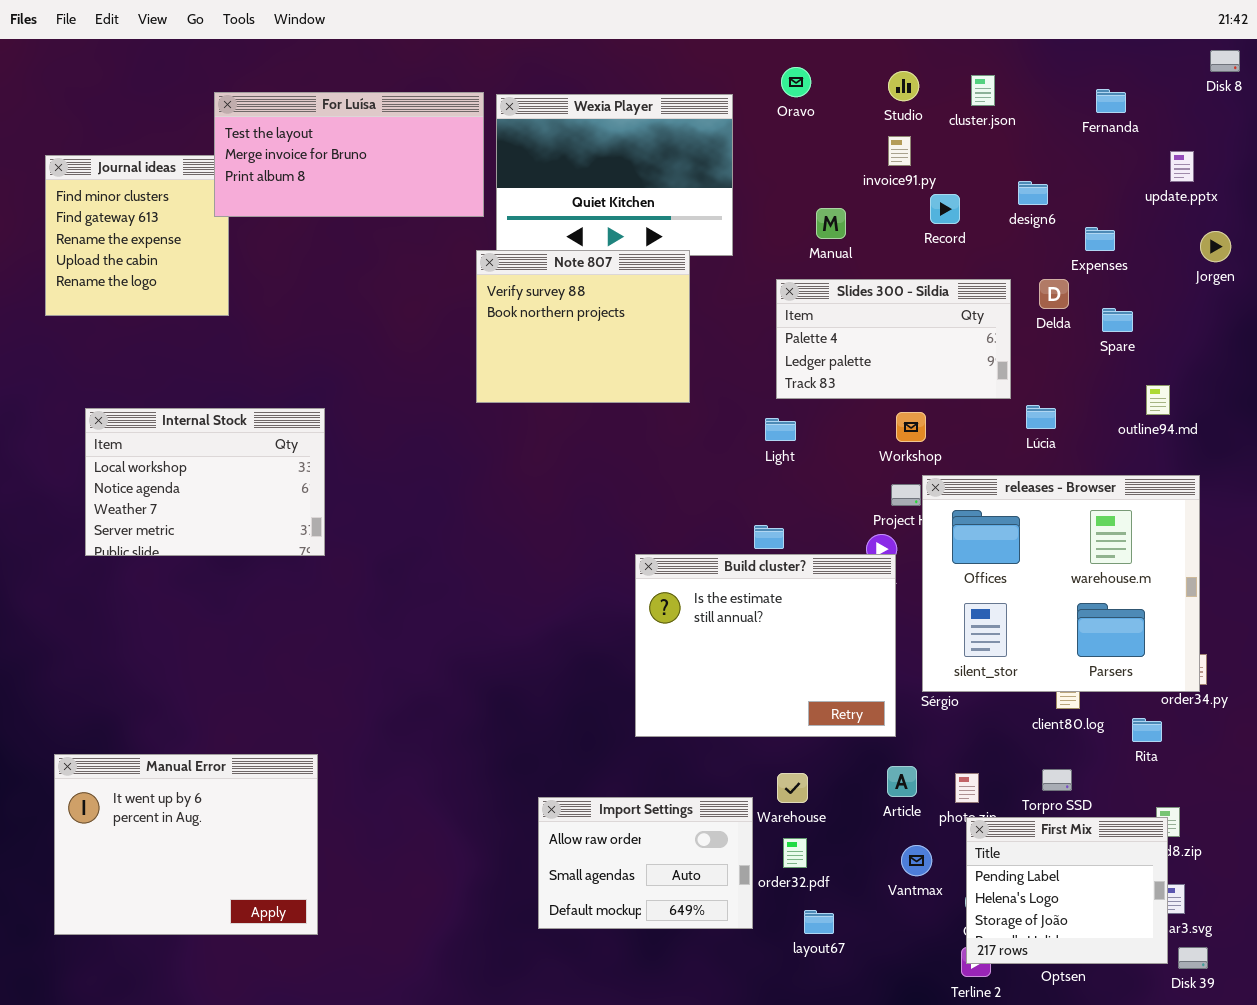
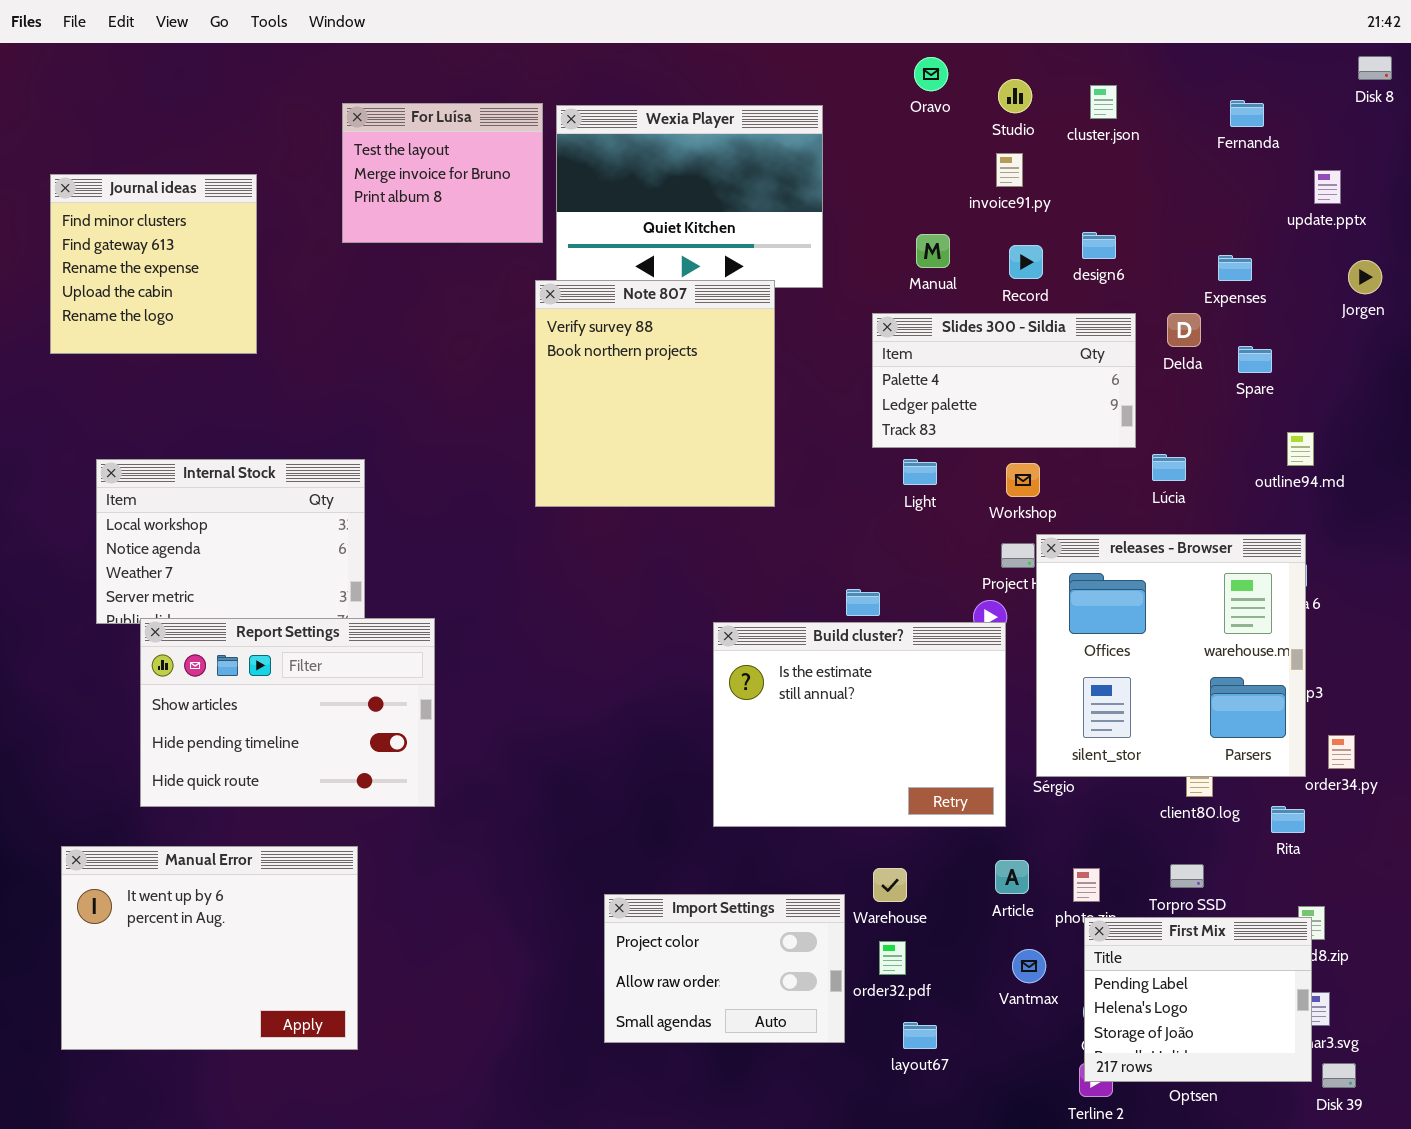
Oravo: [781,67,811,97] -> [914,57,948,91], moved
For Luísa: [214,92,484,217] -> [342,103,543,243], resized
design6: [1018,181,1048,205] -> [1082,232,1116,259], moved
Record: [930,194,960,224] -> [1009,245,1043,279], moved
Note 807: [476,250,690,403] -> [535,280,775,507], resized
Light: [765,418,796,441] -> [903,459,937,485], moved
releases - Browser: [922,475,1200,692] -> [1036,534,1306,777], resized
Report Settings: none -> [140,618,435,807], opened
Import Settings: [538,797,753,929] -> [604,894,845,1043], scrolled up 1 row

